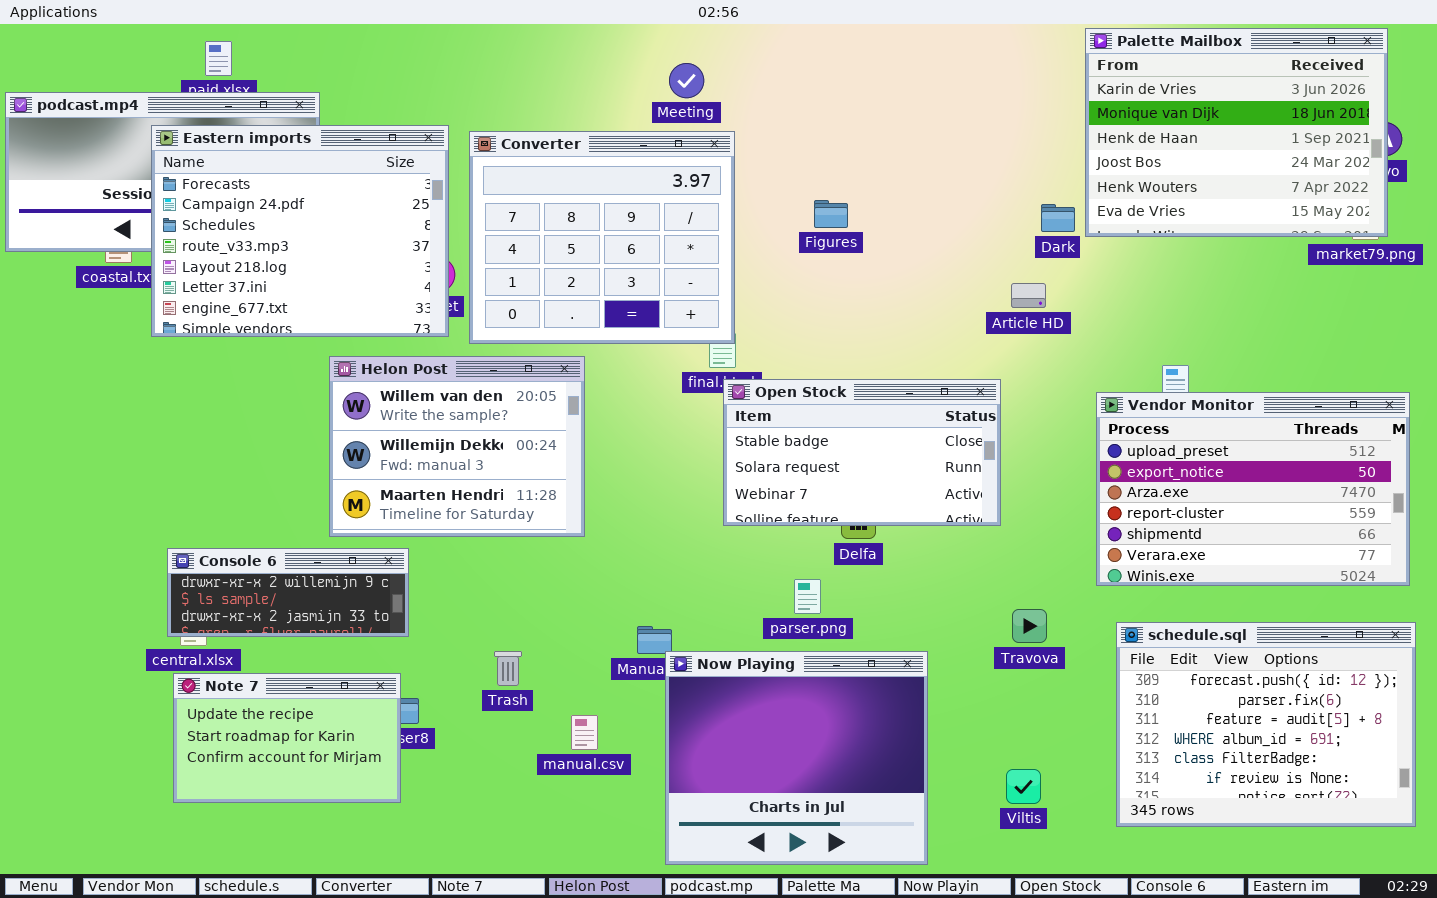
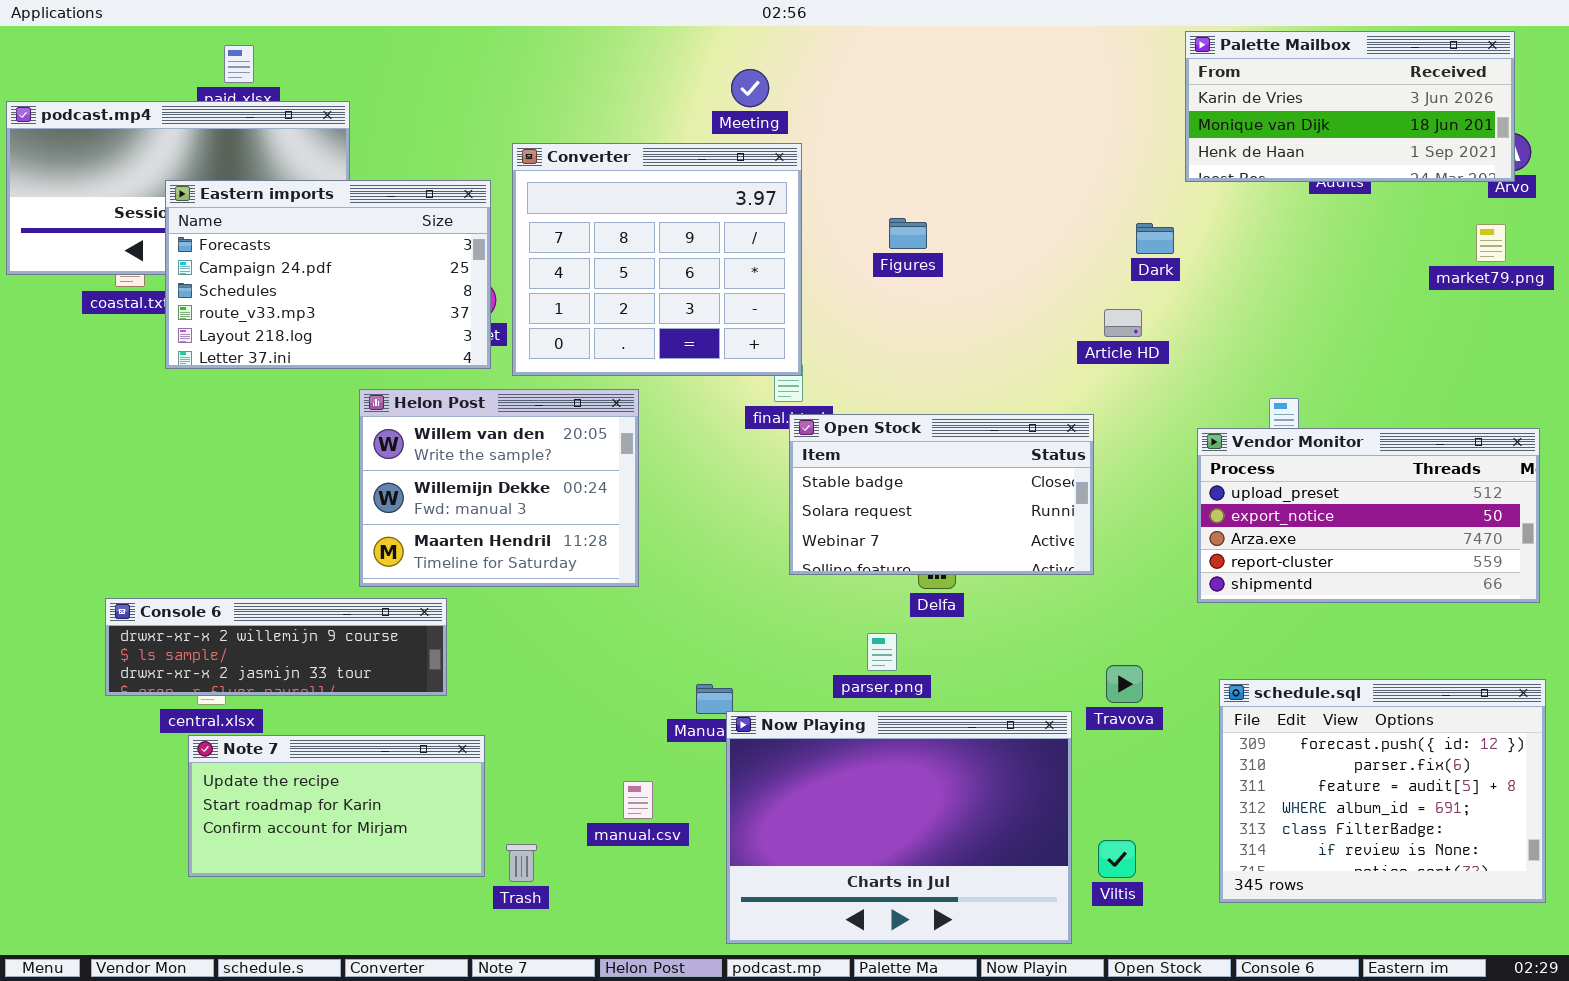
Palette Mailbox: [1085,28,1388,237] -> [1185,31,1515,182], resized
Eastern imports: [151,125,449,337] -> [165,180,491,369], resized
Vendor Monitor: [1096,392,1410,586] -> [1197,428,1540,603], resized
Console 6: [167,548,409,637] -> [105,598,447,696], resized
Trash: [494,651,522,686] -> [506,844,537,882], moved
Now Playing: [665,651,928,865] -> [726,711,1072,944], resized
Note 7: [173,673,401,803] -> [188,735,485,877], resized

